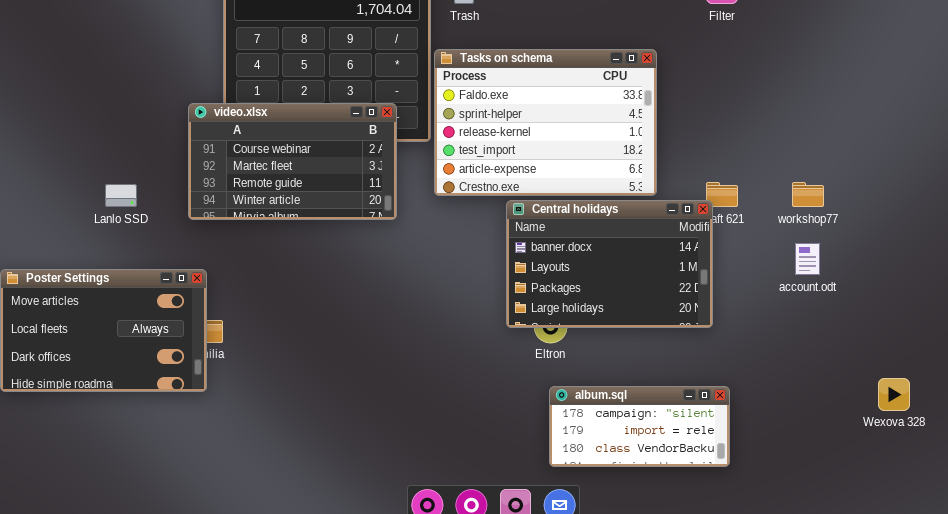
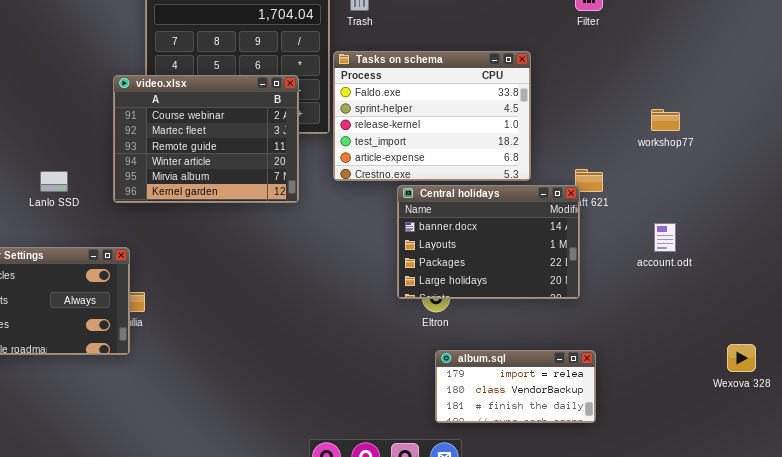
video.xlsx: [188,103,397,220] -> [113,75,299,203], resized
workshop77: [792,182,824,207] -> [651,109,680,131], moved
album.sql: [549,386,730,467] -> [435,350,596,423], scrolled down 1 row

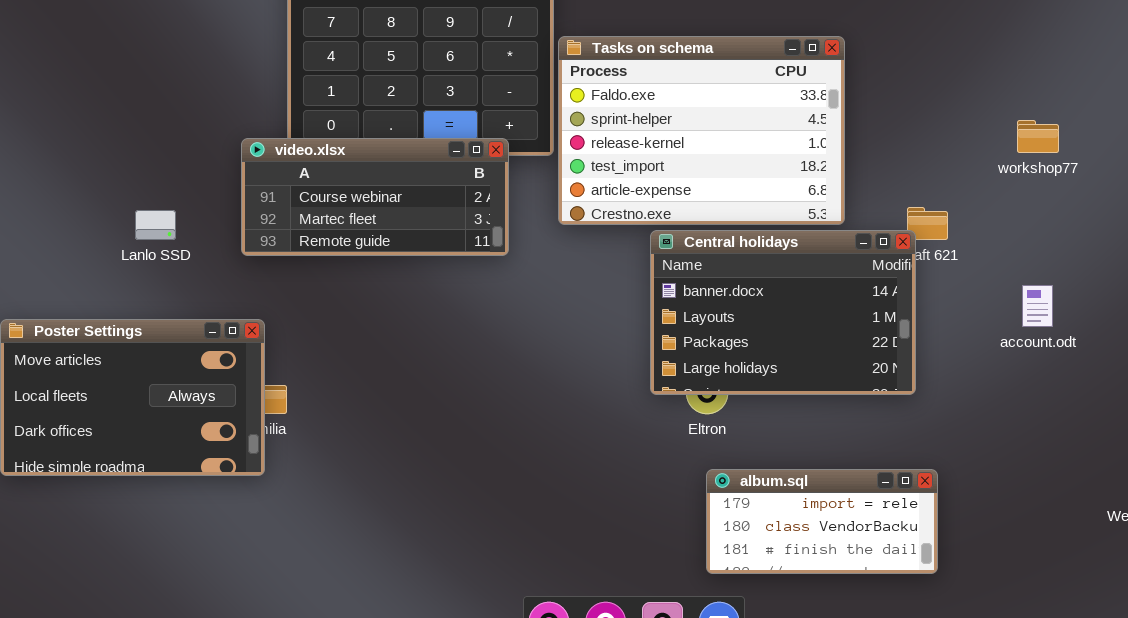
video.xlsx: [113,75,299,203] -> [241,138,509,256], resized

